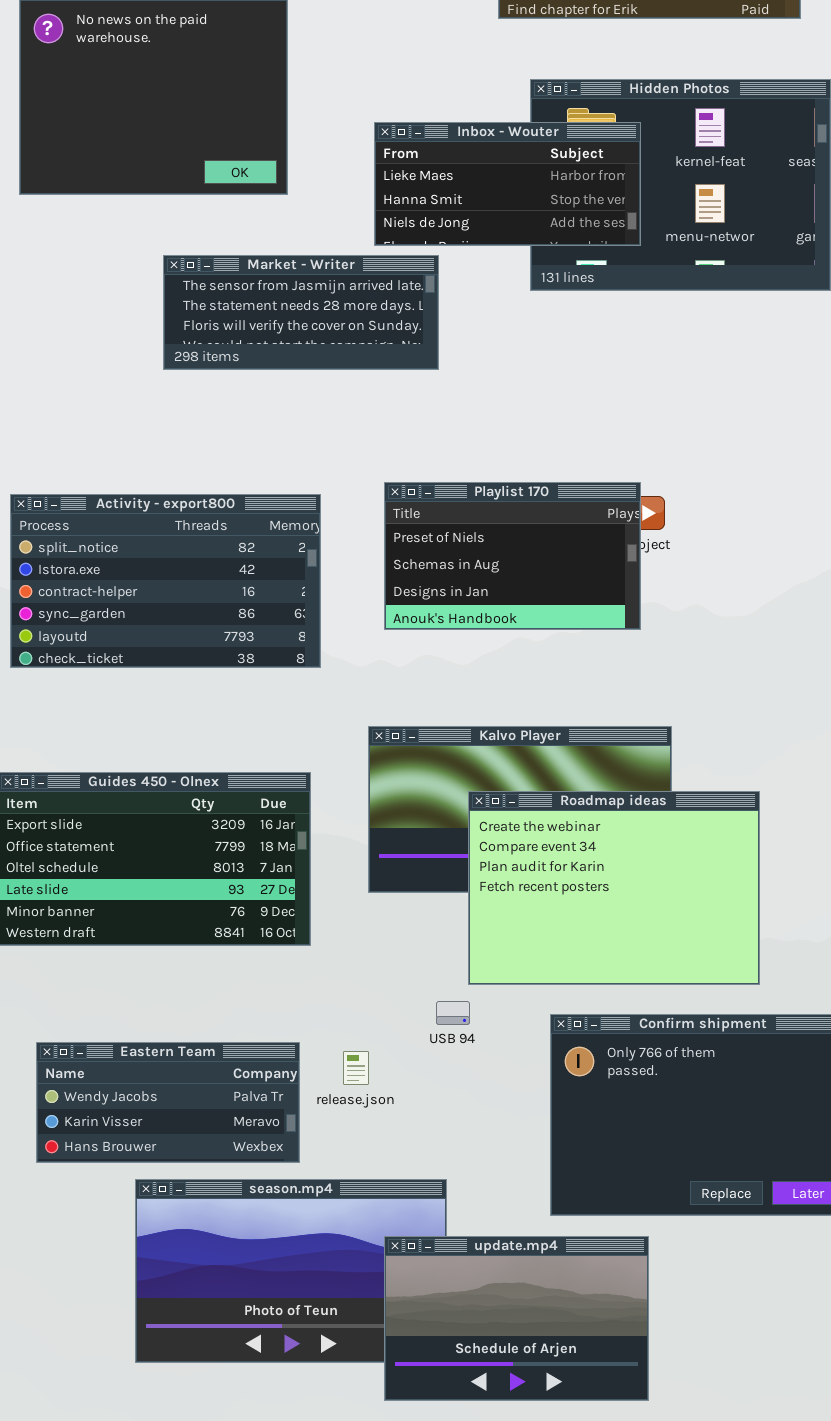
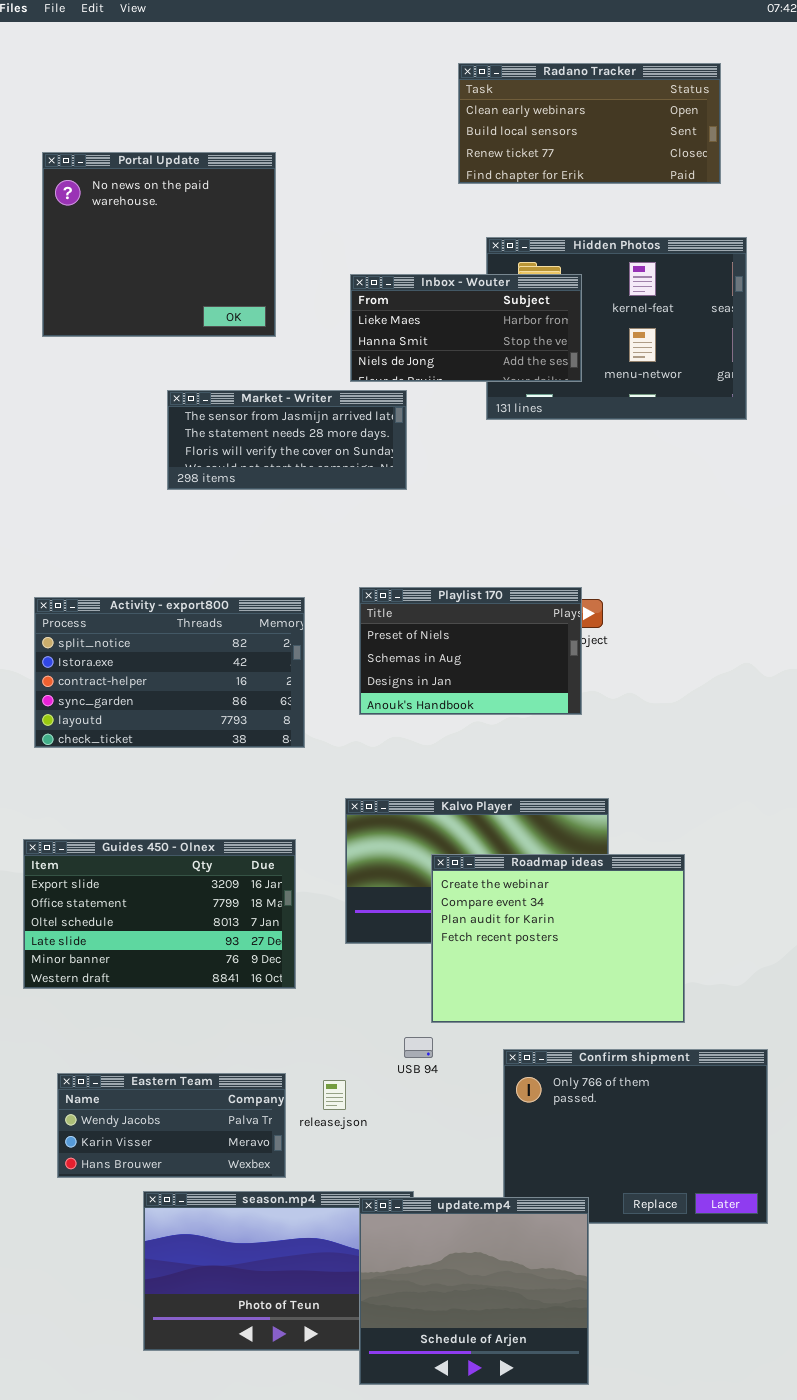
update.mp4: [384,1236,649,1401] -> [359,1197,589,1385], resized

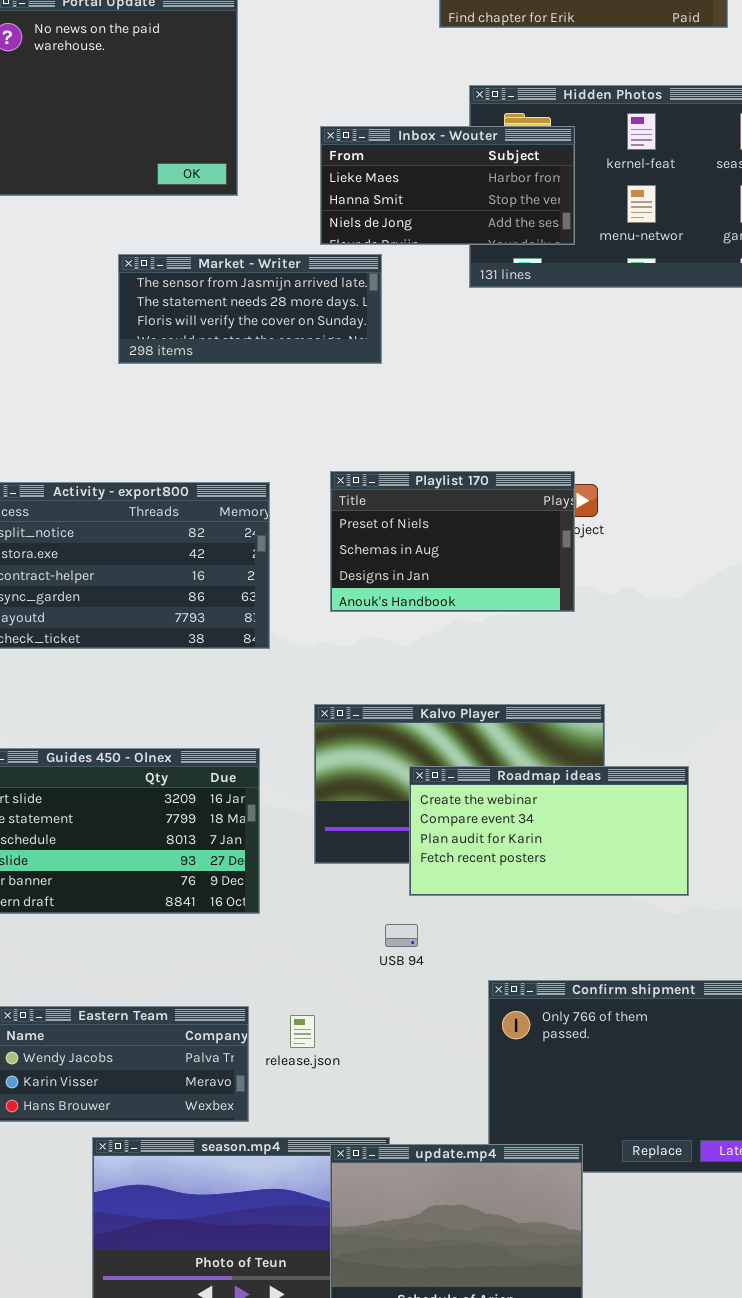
Roadmap ideas: [431,854,685,1023] -> [409,766,689,896], resized
USB 94: [404,1037,433,1058] -> [385,924,418,947], moved

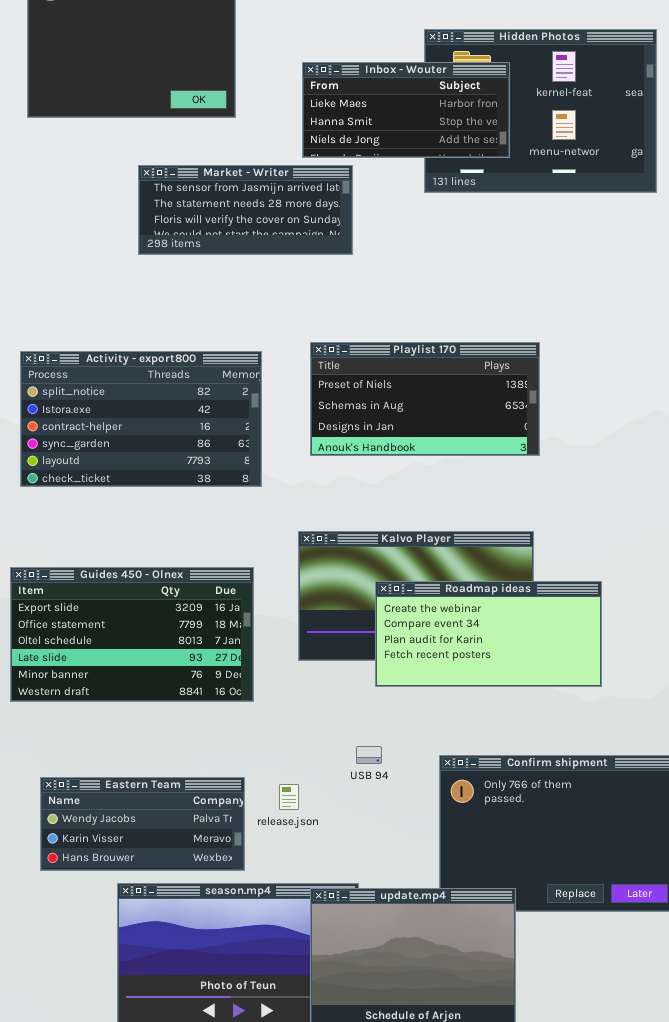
Playlist 170: [330,471,575,612] -> [310,342,540,456], resized
USB 94: [385,924,418,947] -> [356,746,382,764], moved

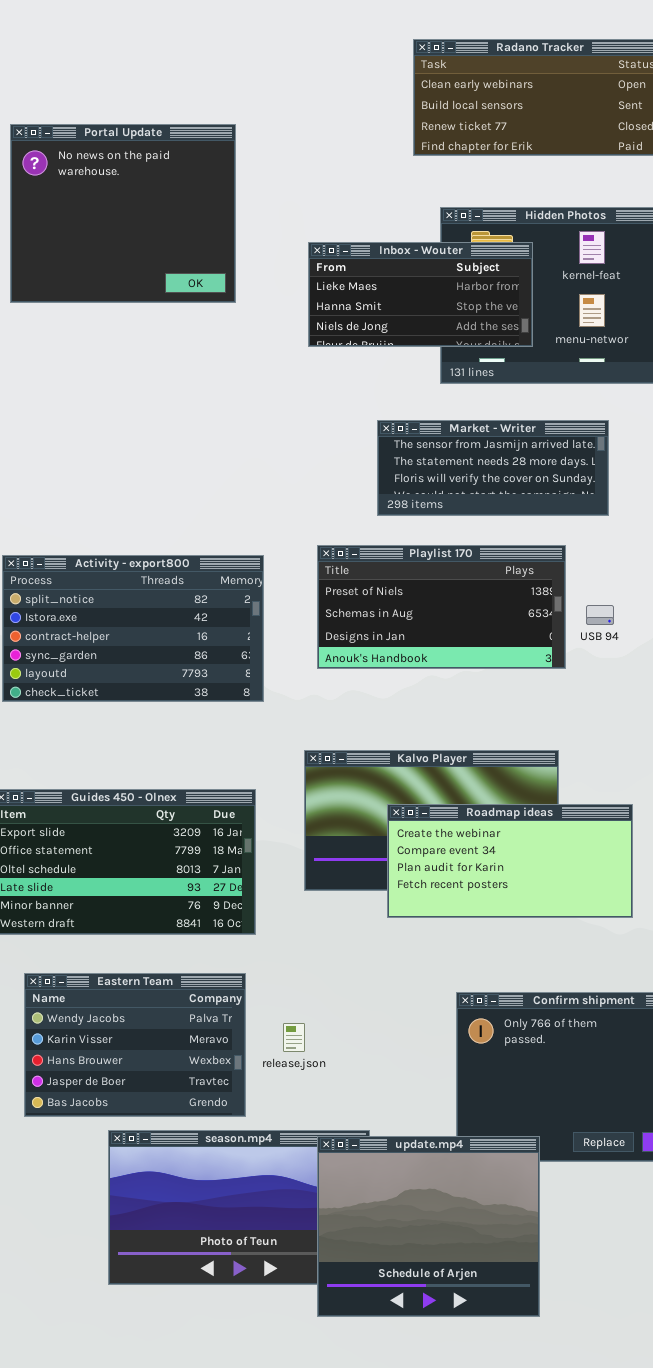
Market - Writer: [138,165,353,255] -> [377,420,609,516], moved
USB 94: [356,746,382,764] -> [586,605,614,625], moved
Eastern Team: [40,777,245,871] -> [24,973,246,1117], resized

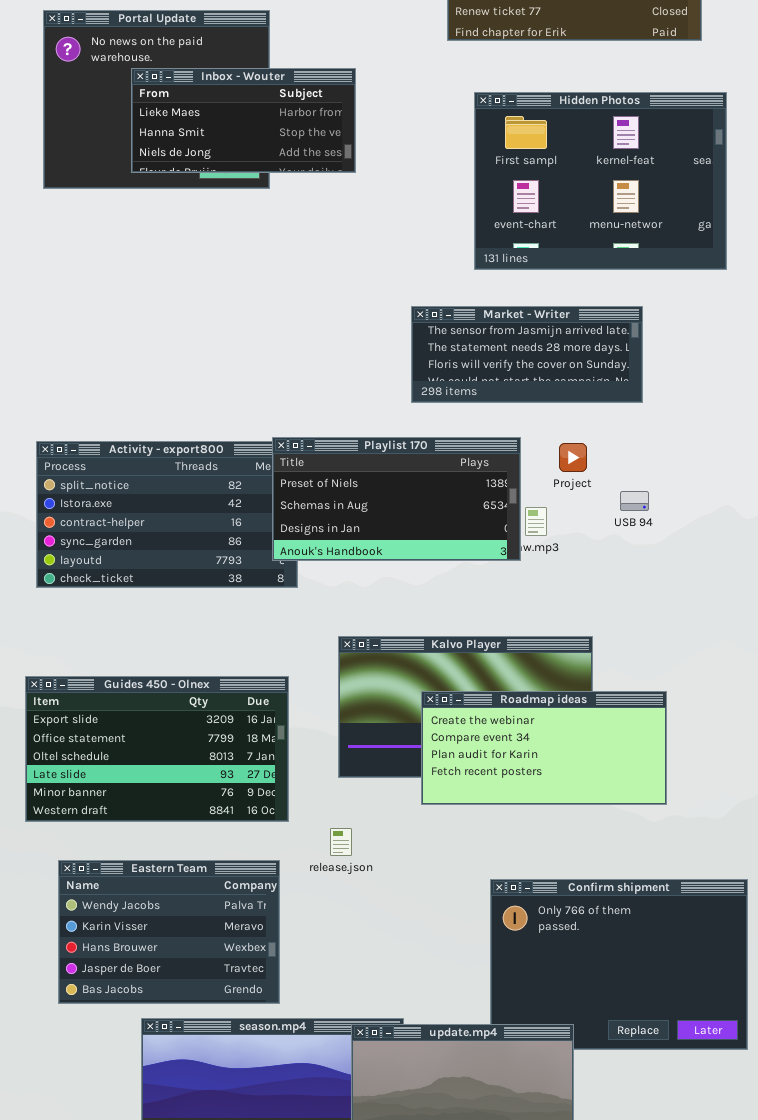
Inbox - Wouter: [308,242,533,347] -> [131,68,356,173], moved
Playlist 170: [317,545,566,669] -> [272,437,521,561], moved
release.json: [283,1023,305,1052] -> [330,828,352,856], moved

